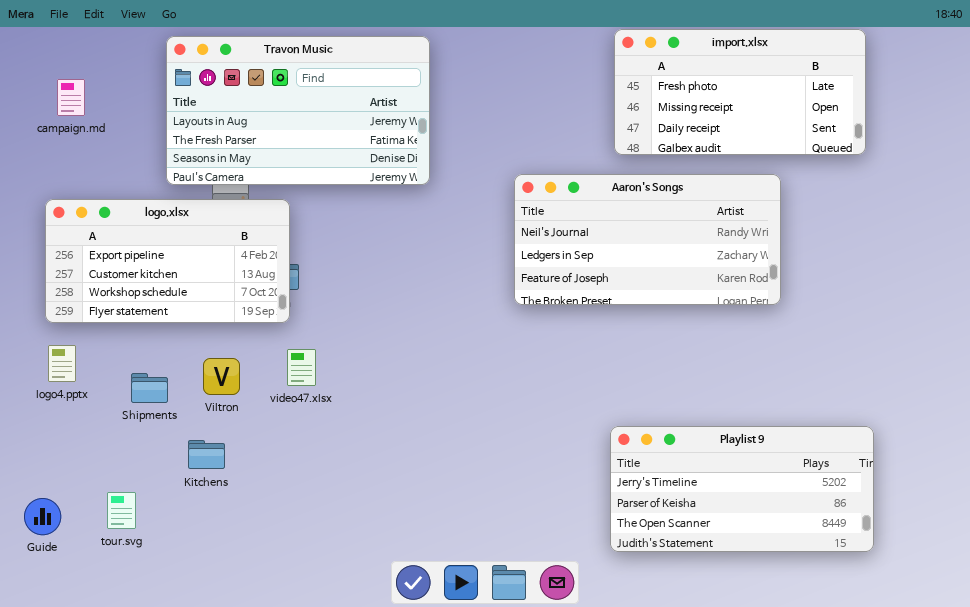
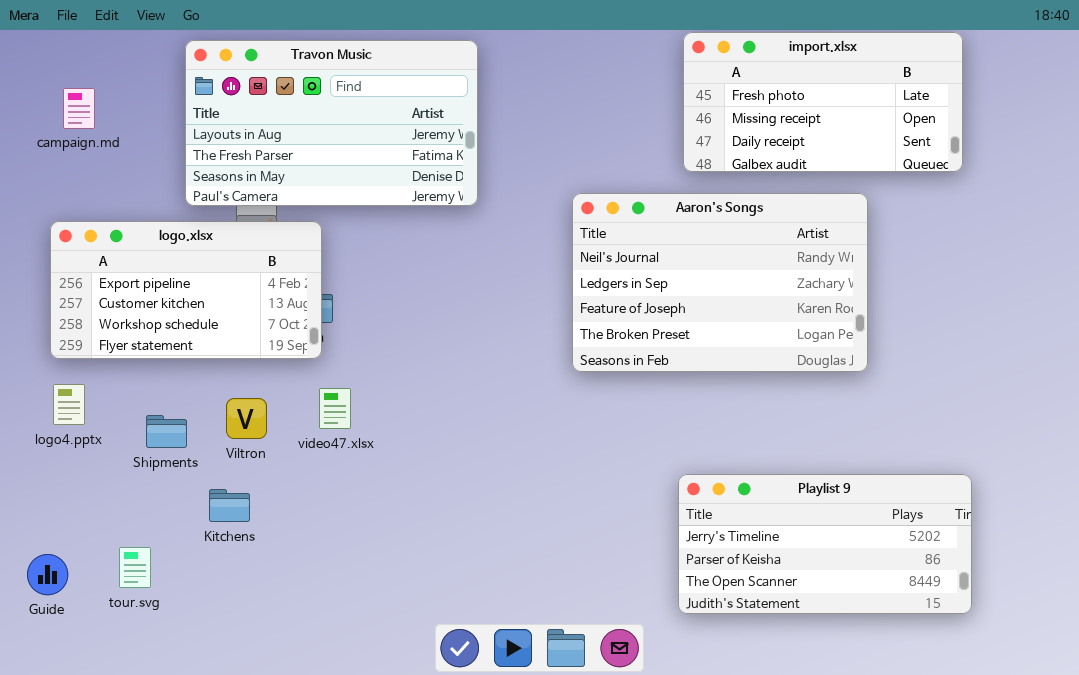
Aaron's Songs: [514,174,781,305] -> [572,193,868,372], resized

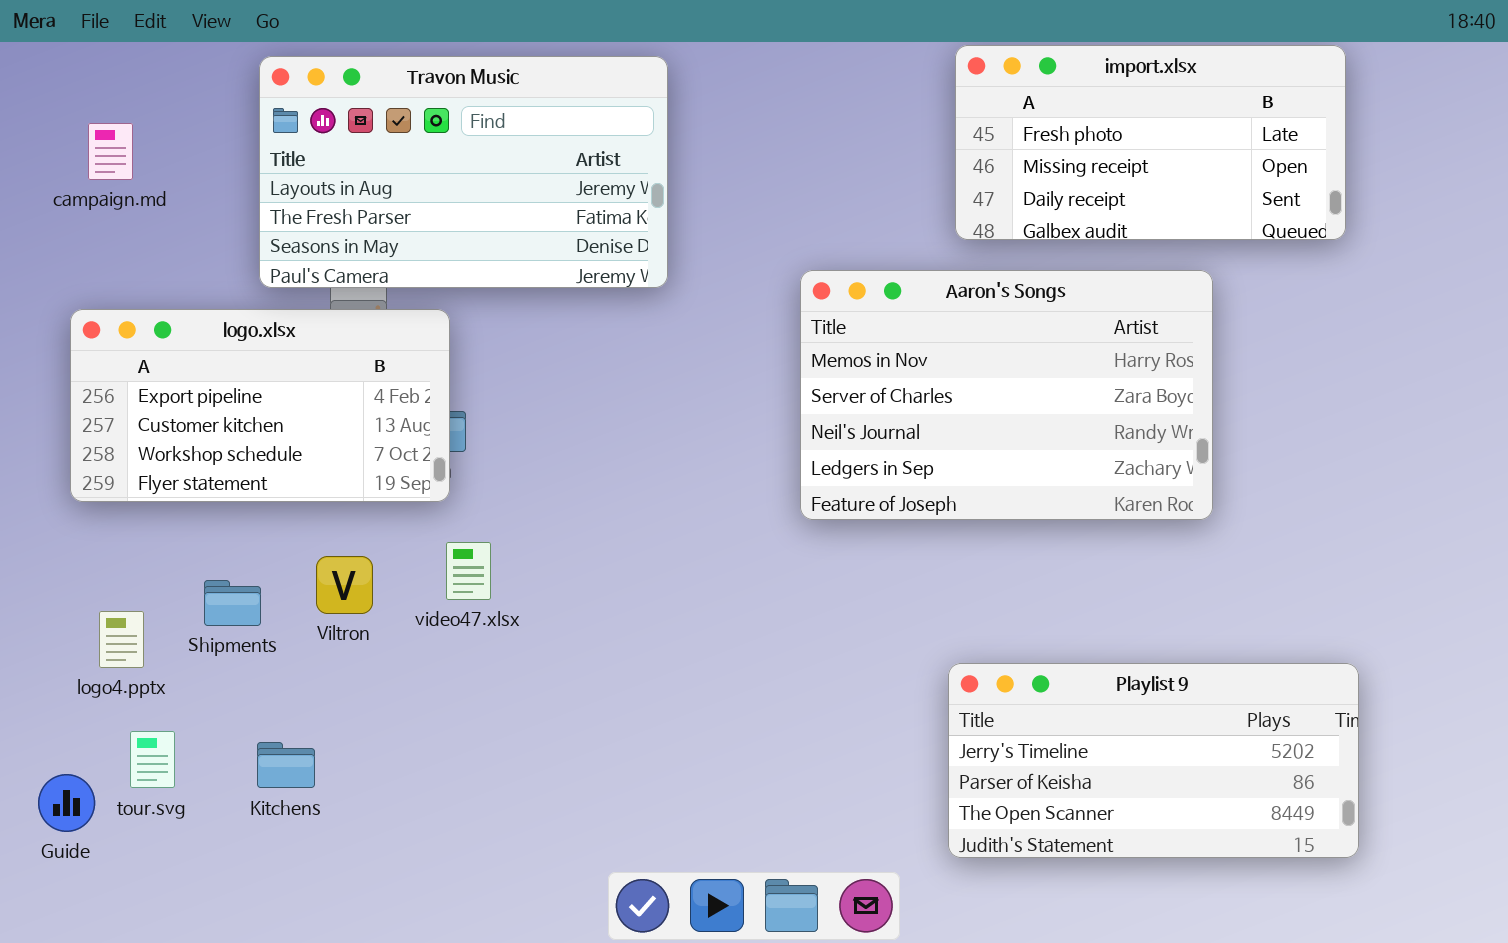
Aaron's Songs: [572,193,868,372] -> [800,270,1213,520], scrolled up 2 rows
logo4.pptx: [53,384,85,425] -> [99,611,144,668], moved
Kitchens: [209,489,250,522] -> [257,742,315,788], moved
tour.svg: [119,547,151,588] -> [130,731,175,788], moved

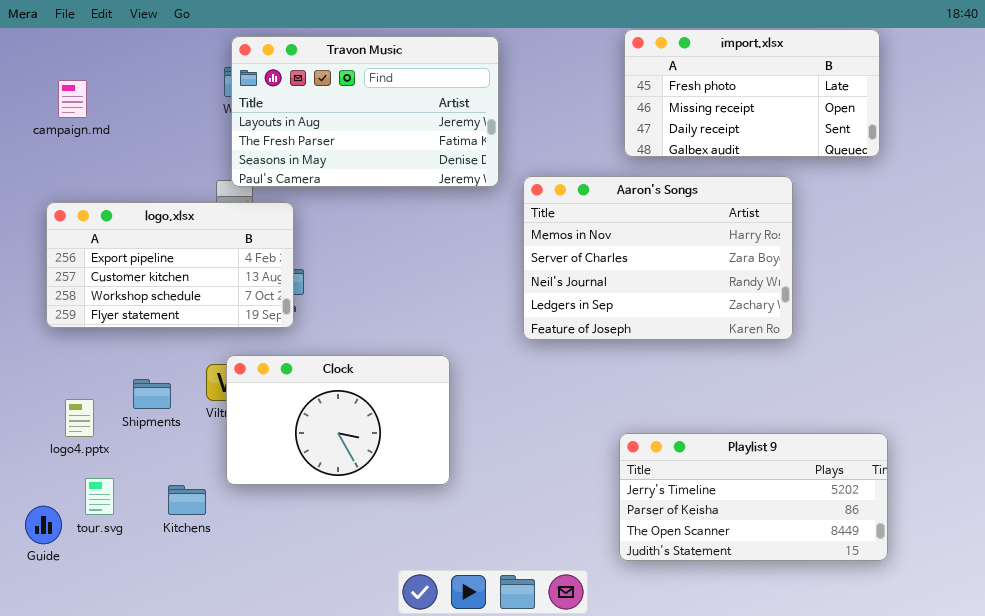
Travon Music: [259,56,668,288] -> [231,36,499,187], moved
Clock: none -> [226,355,450,485], opened

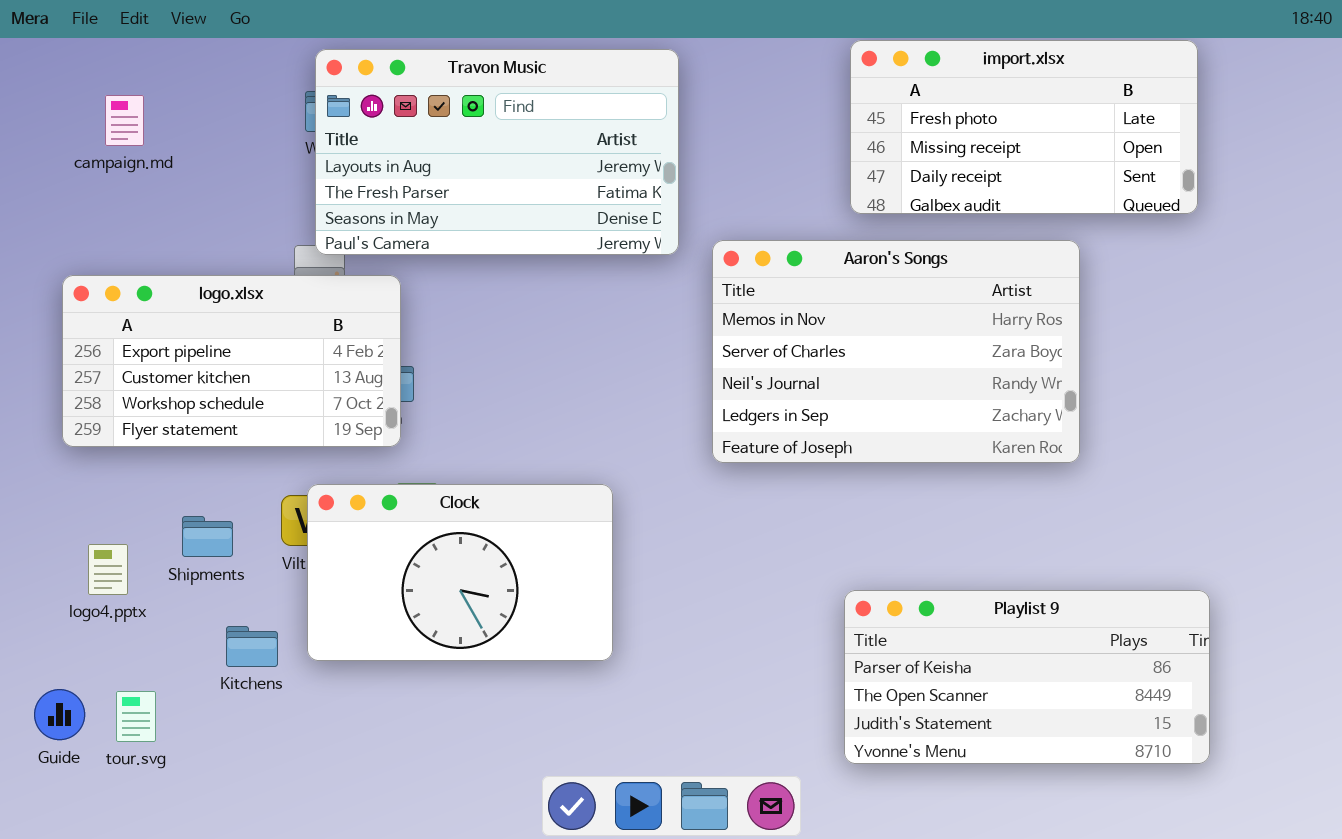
campaign.md: [58,80,87,118] -> [105,95,144,146], moved
Playlist 9: [619,433,888,561] -> [844,590,1210,764], scrolled down 1 row
tour.svg: [85,478,114,515] -> [116,691,156,742], moved
Kitchens: [168,485,206,515] -> [226,626,278,667], moved

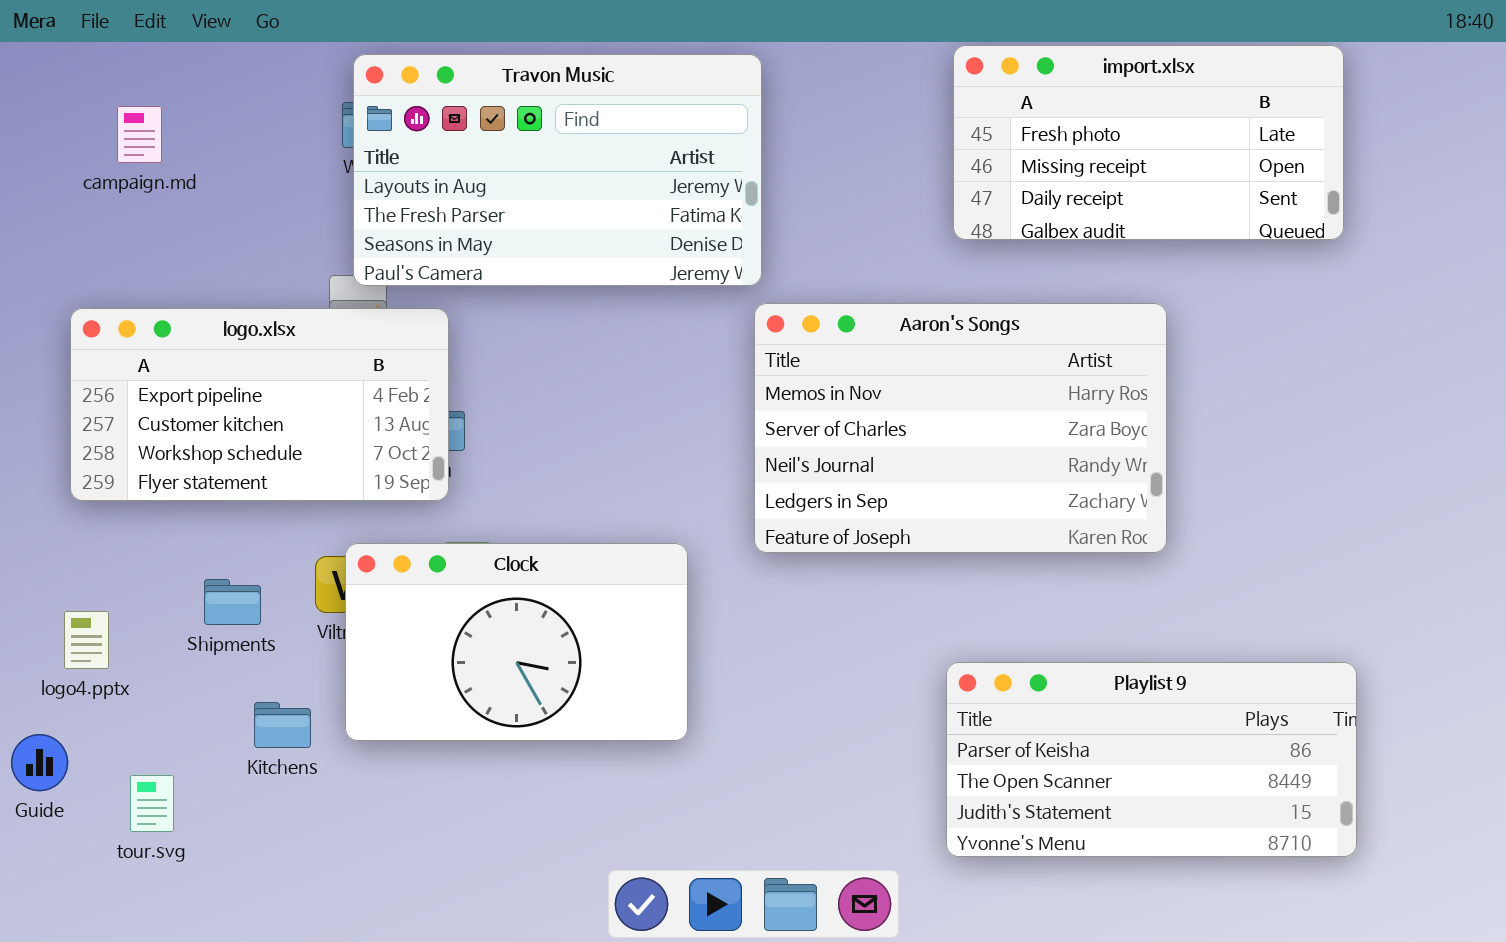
Aaron's Songs: [712,240,1080,463] -> [754,303,1167,553], moved
logo4.pptx: [88,544,128,595] -> [64,611,109,669], moved
Guide: [34,689,85,740] -> [11,734,68,791], moved

